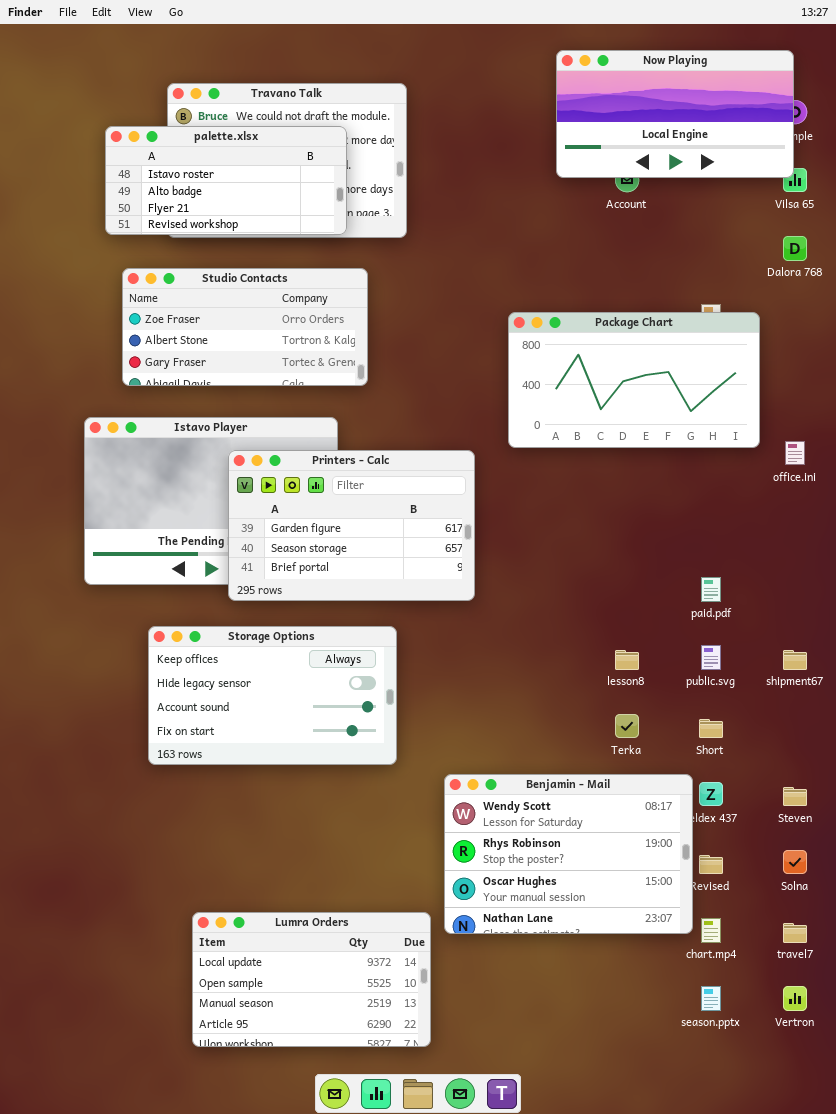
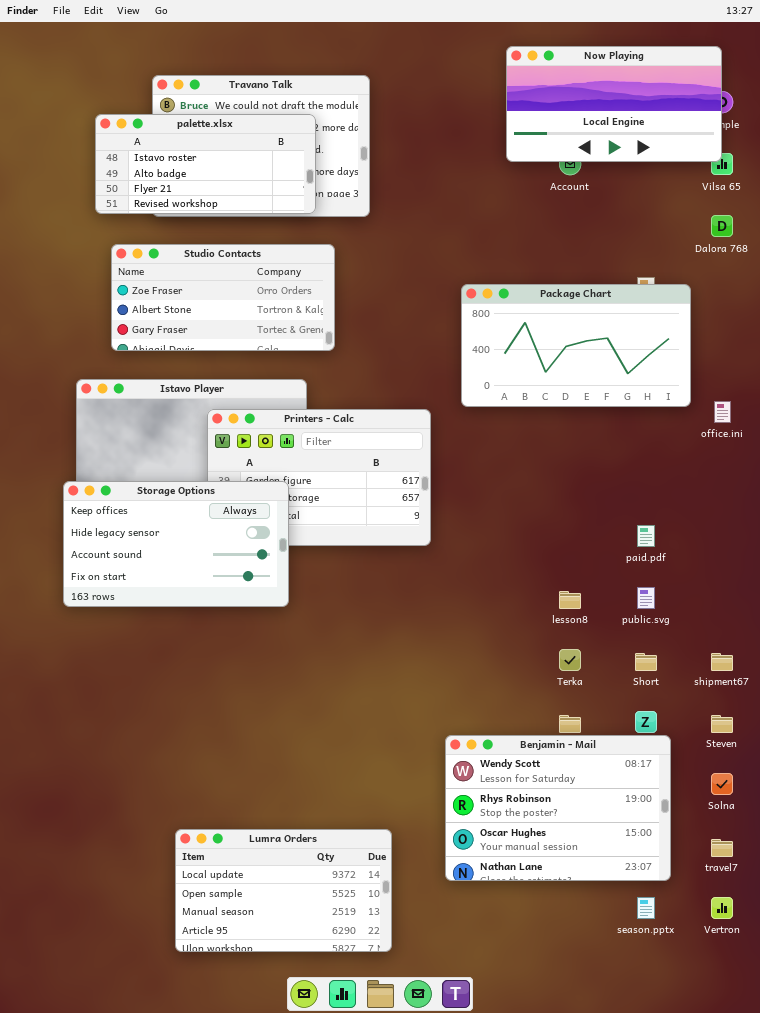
Storage Options: [148,626,397,765] -> [63,481,289,607], moved
shipment67: [783,650,807,670] -> [711,653,733,671], moved
Benjamin - Mail: [444,774,693,934] -> [445,735,671,881], moved

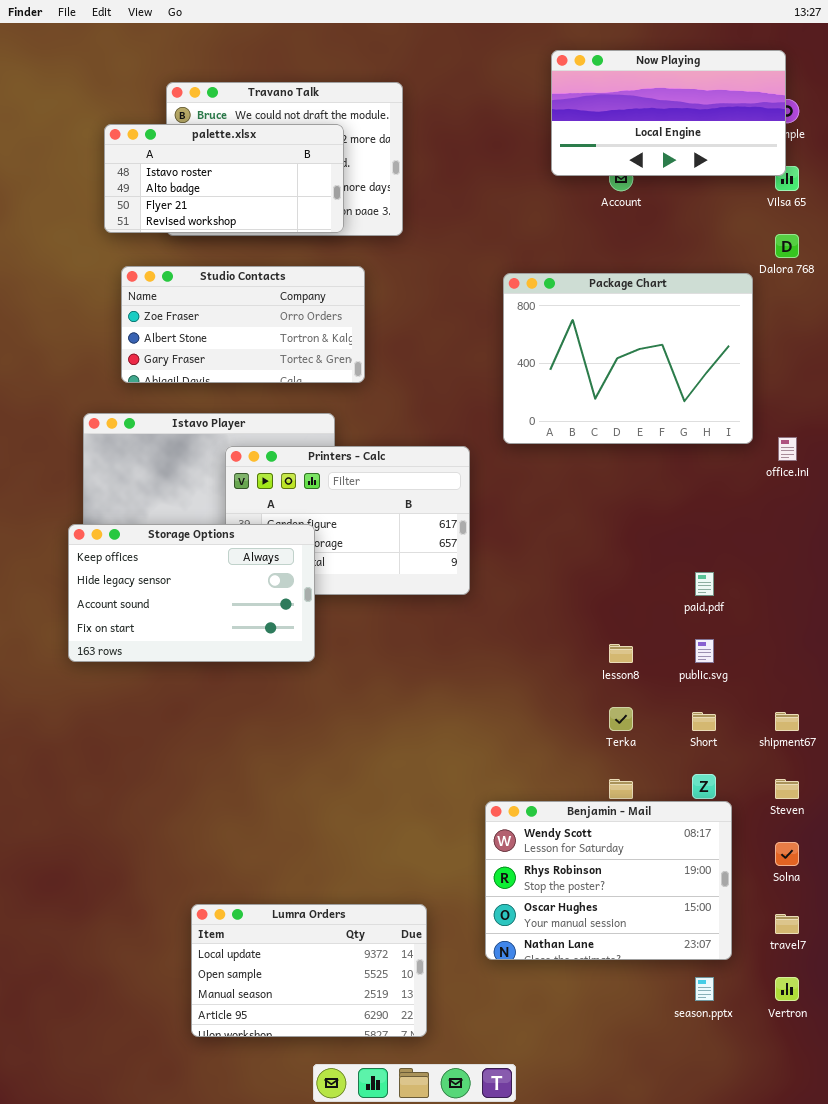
Package Chart: [461,284,691,407] -> [503,273,753,444], resized

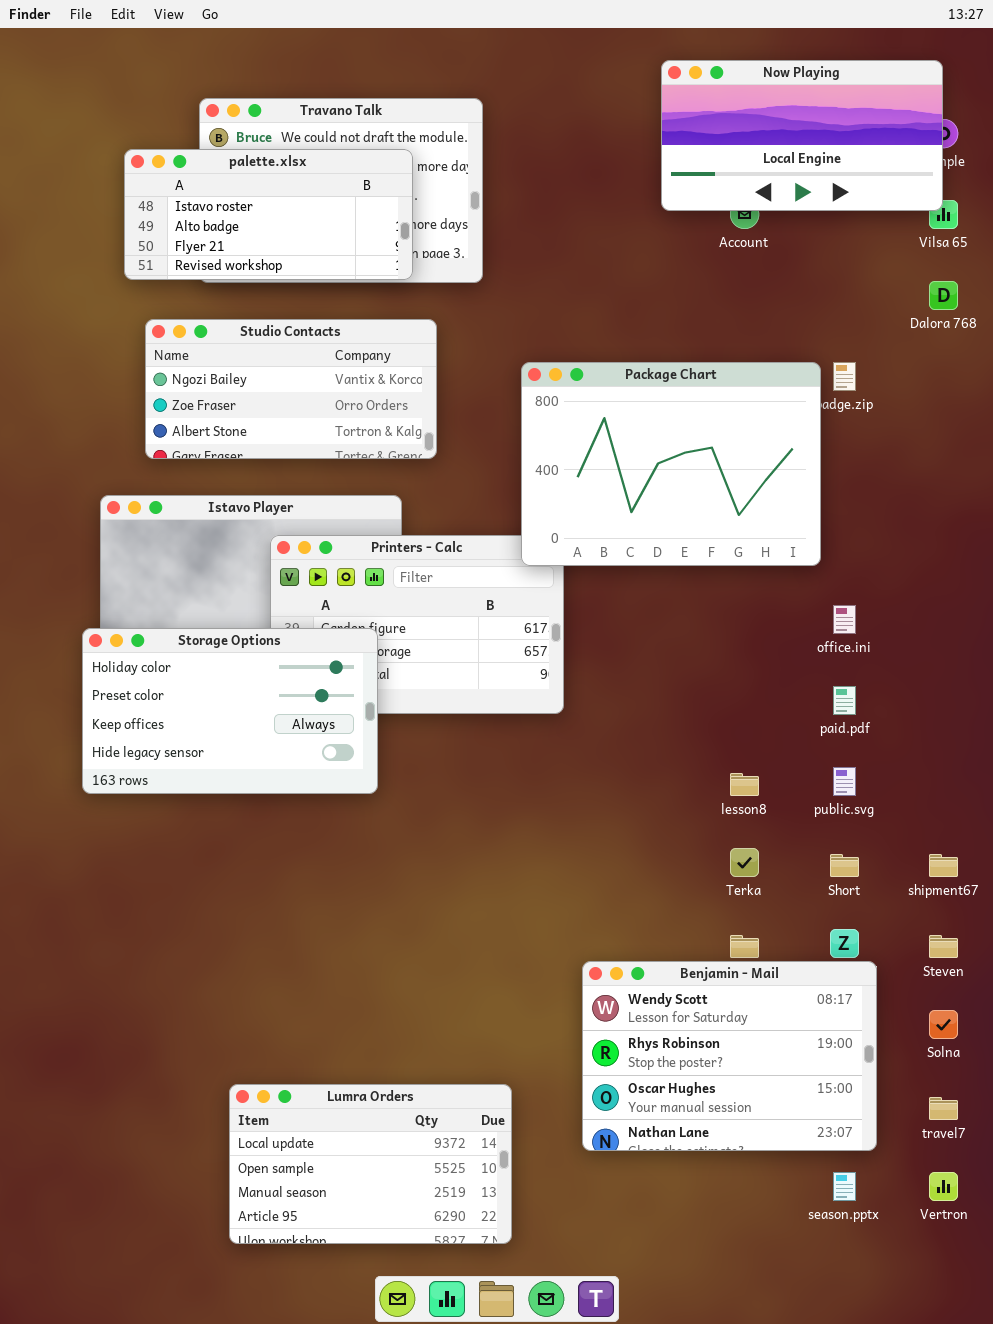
Studio Contacts: [121,266,365,383] -> [145,319,437,459], scrolled up 1 row
Package Chart: [503,273,753,444] -> [521,362,821,566], moved
office.ini: [778,437,797,461] -> [833,605,856,634], moved
Storage Options: [68,524,315,662] -> [82,628,378,794], scrolled up 2 rows

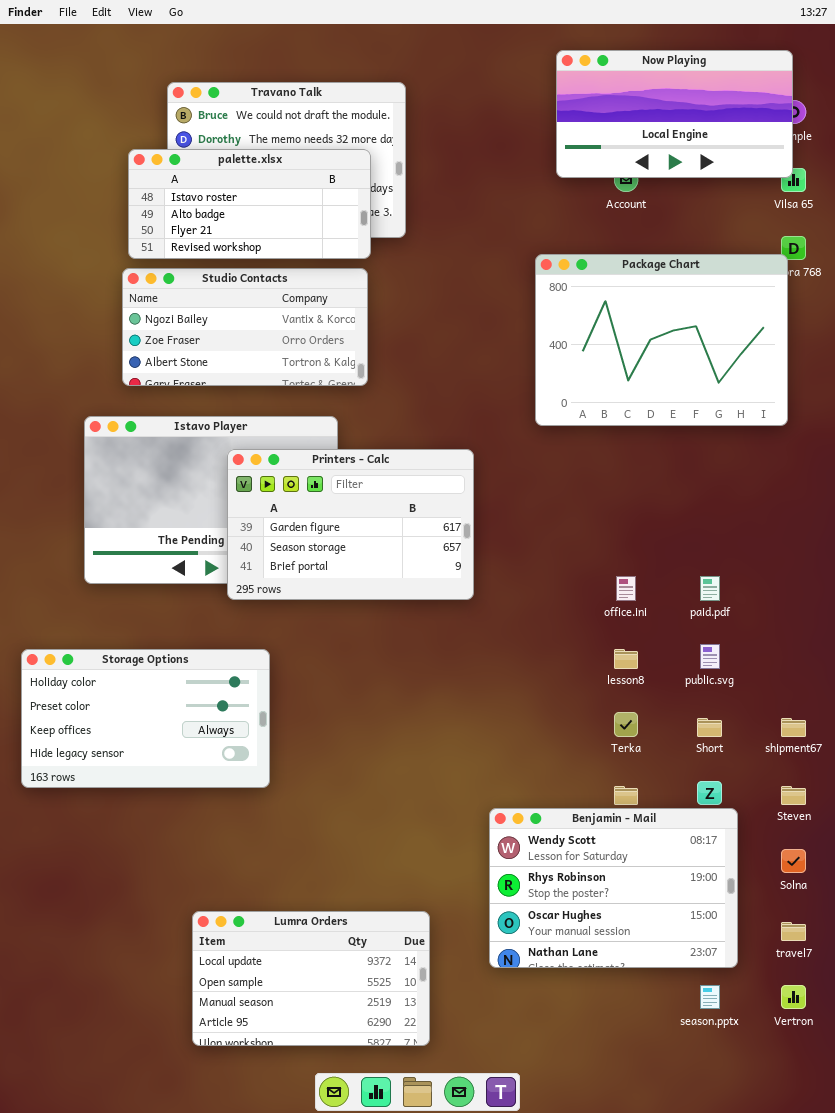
palette.xlsx: [124,149,413,280] -> [128,149,371,259], moved
Package Chart: [521,362,821,566] -> [535,254,788,426], moved
office.ini: [833,605,856,634] -> [616,576,636,601], moved
Storage Options: [82,628,378,794] -> [21,649,270,788], moved

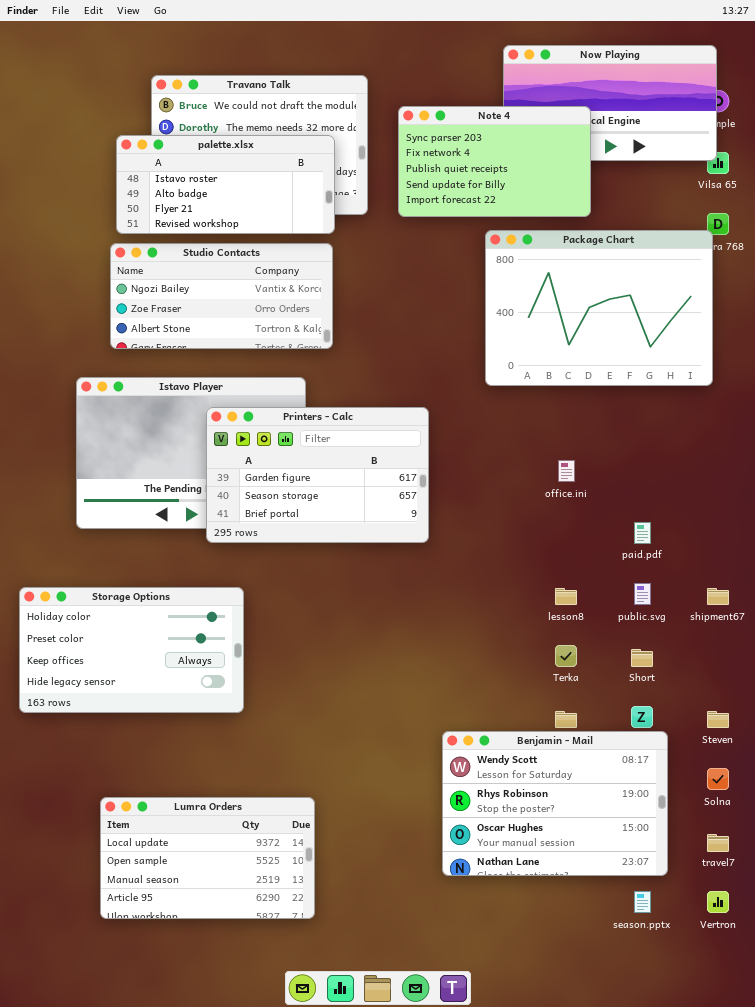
Note 4: none -> [398,106,591,217], opened
office.ini: [616,576,636,601] -> [558,460,575,482], moved
shipment67: [781,718,806,737] -> [707,588,729,605], moved
Lumra Orders: [192,911,430,1046] -> [100,797,315,919], moved

